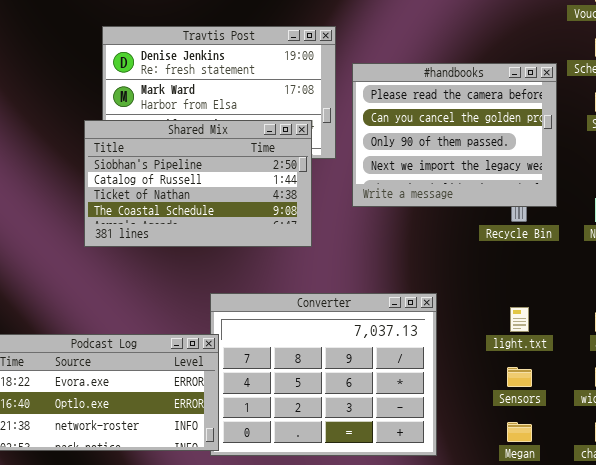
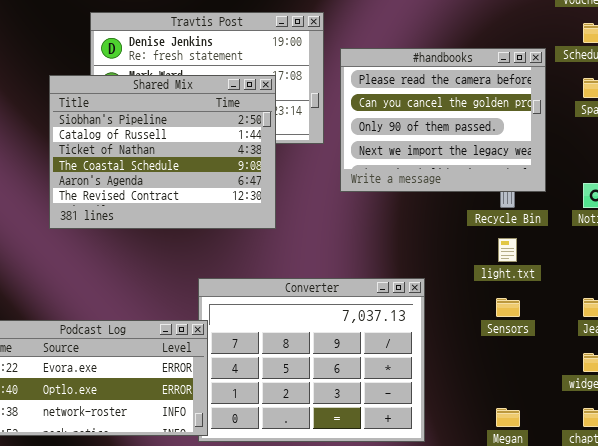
Shared Mix: [84,120,312,247] -> [49,75,276,229], moved, resized
light.txt: [510,307,529,332] -> [498,238,517,262], moved
Sensors: [507,367,532,387] -> [496,298,520,317], moved

